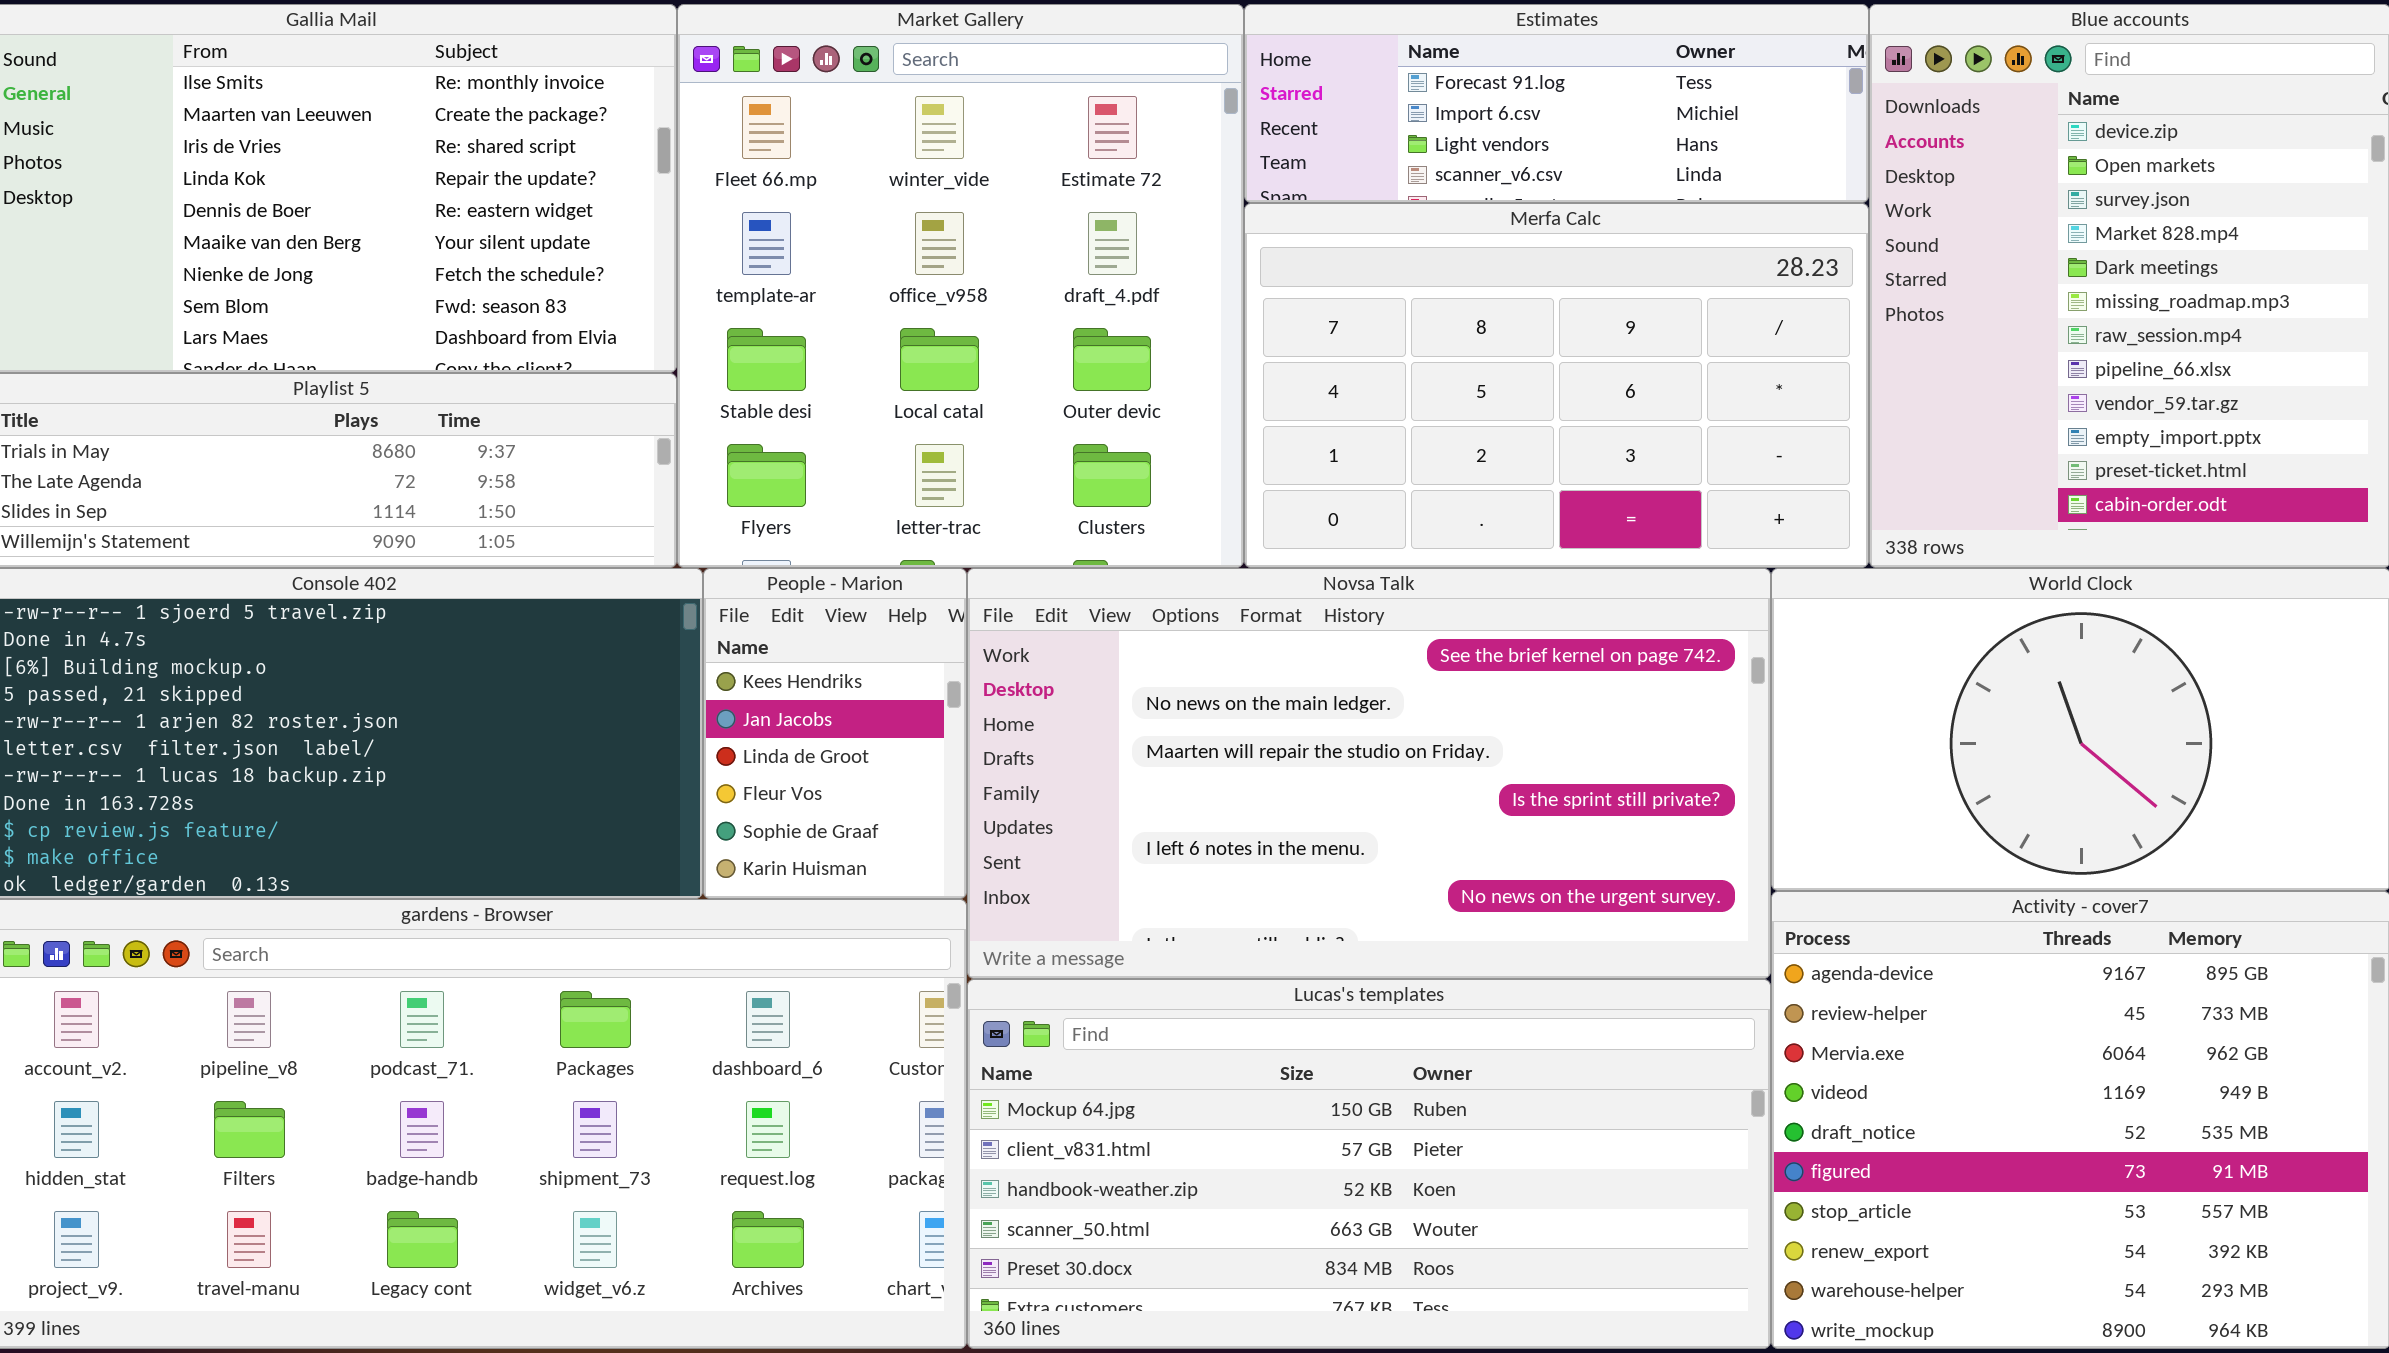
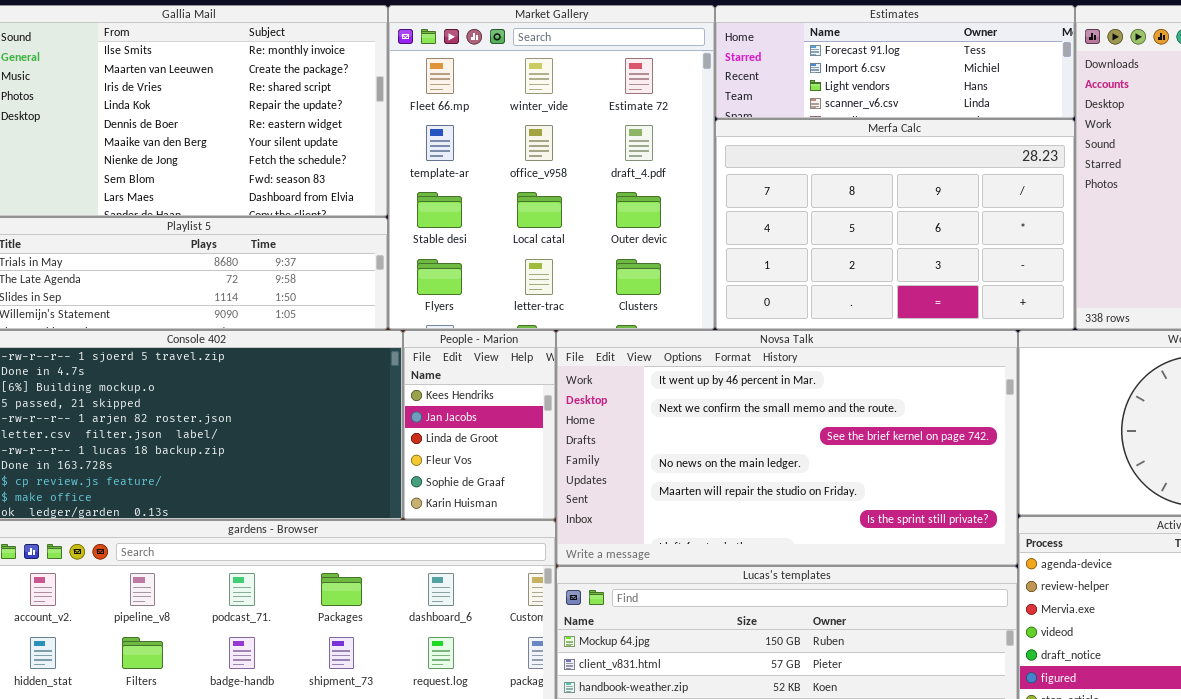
Novsa Talk: [967,568,1771,979] -> [556,330,1018,566], scrolled up 2 rows

